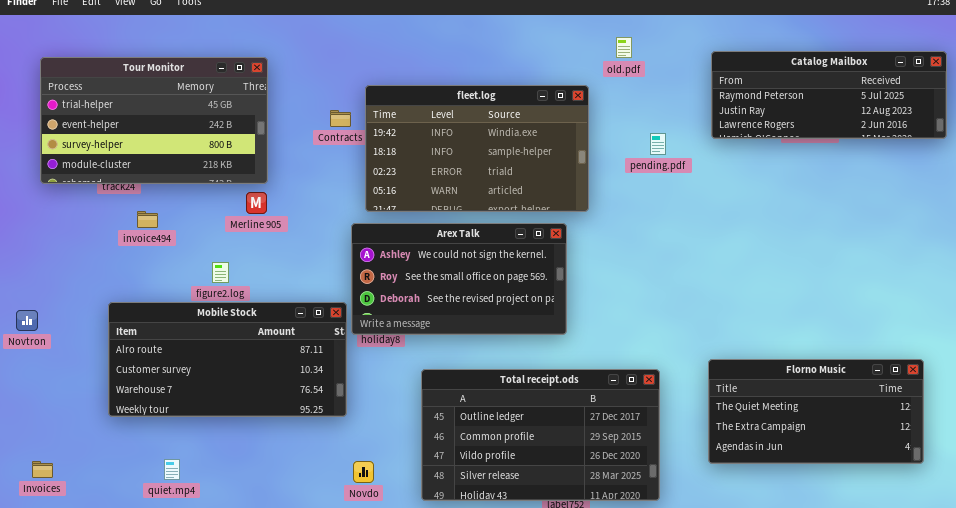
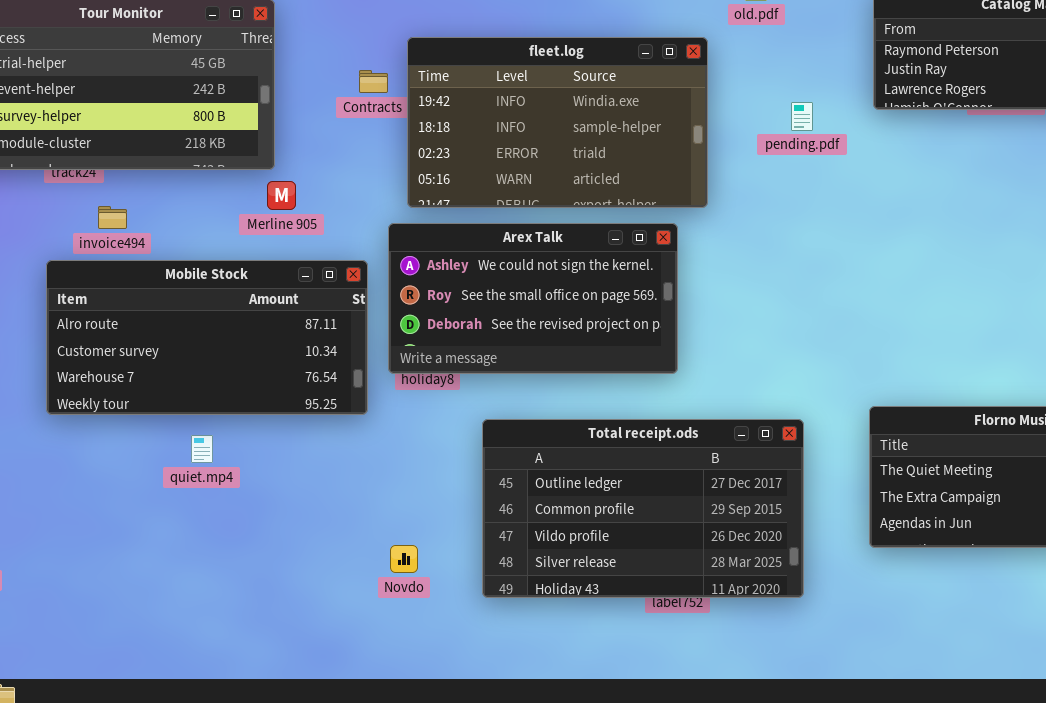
Merline 905: [246,192,267,214] -> [267,181,296,210], moved
Mobile Stock: [108,302,347,417] -> [46,260,368,415], moved
quiet.mp4: [164,459,180,480] -> [191,435,213,463], moved

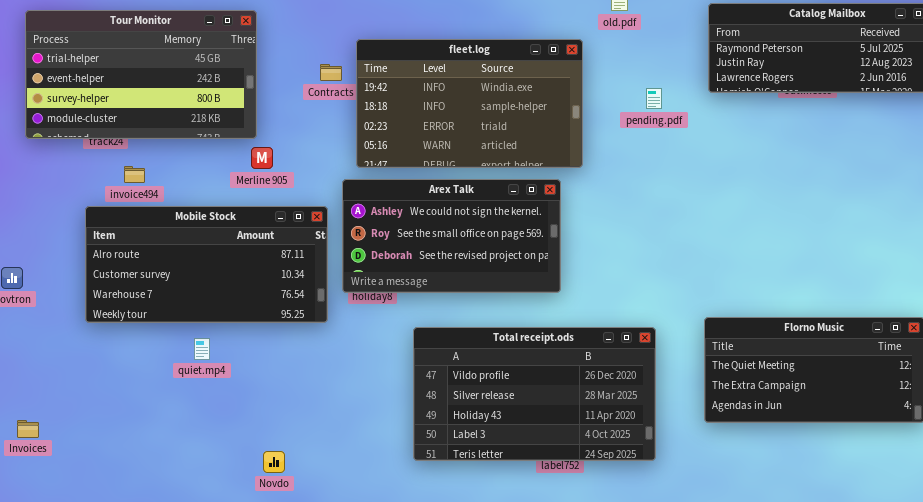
Total receipt.ods: [482,419,804,598] -> [413,327,656,461], scrolled down 2 rows
Novdo: [390,545,418,573] -> [263,451,285,473], moved

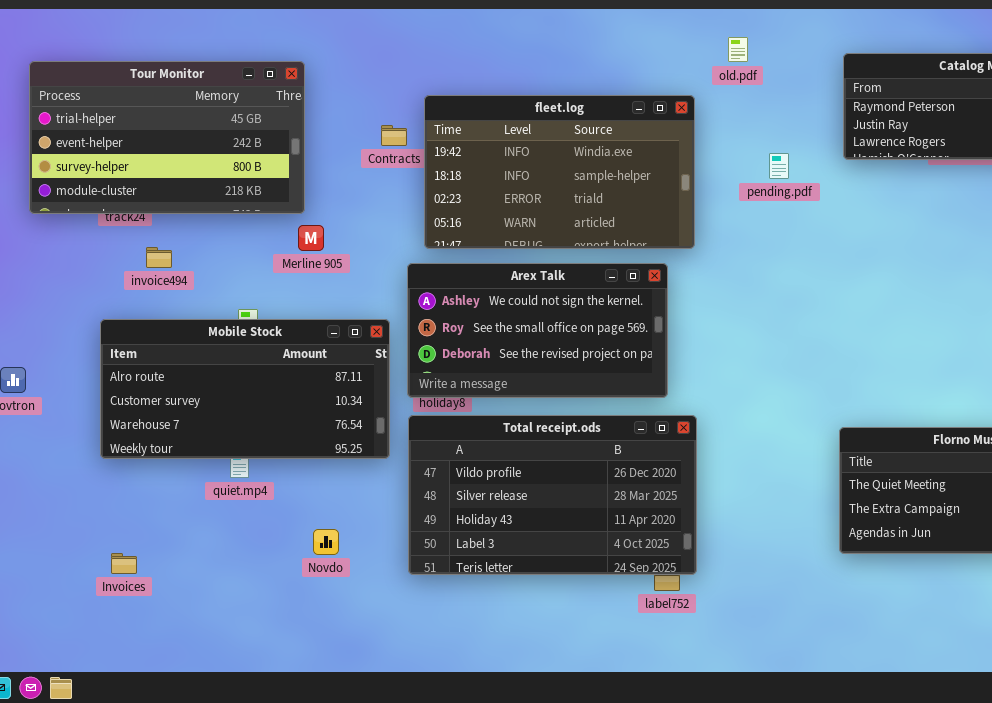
Mobile Stock: [85,206,328,323] -> [100,319,390,459], moved
Total receipt.ods: [413,327,656,461] -> [408,415,697,575], moved
Invoices: [17,420,39,438] -> [111,553,137,574], moved
Novdo: [263,451,285,473] -> [313,529,339,555], moved

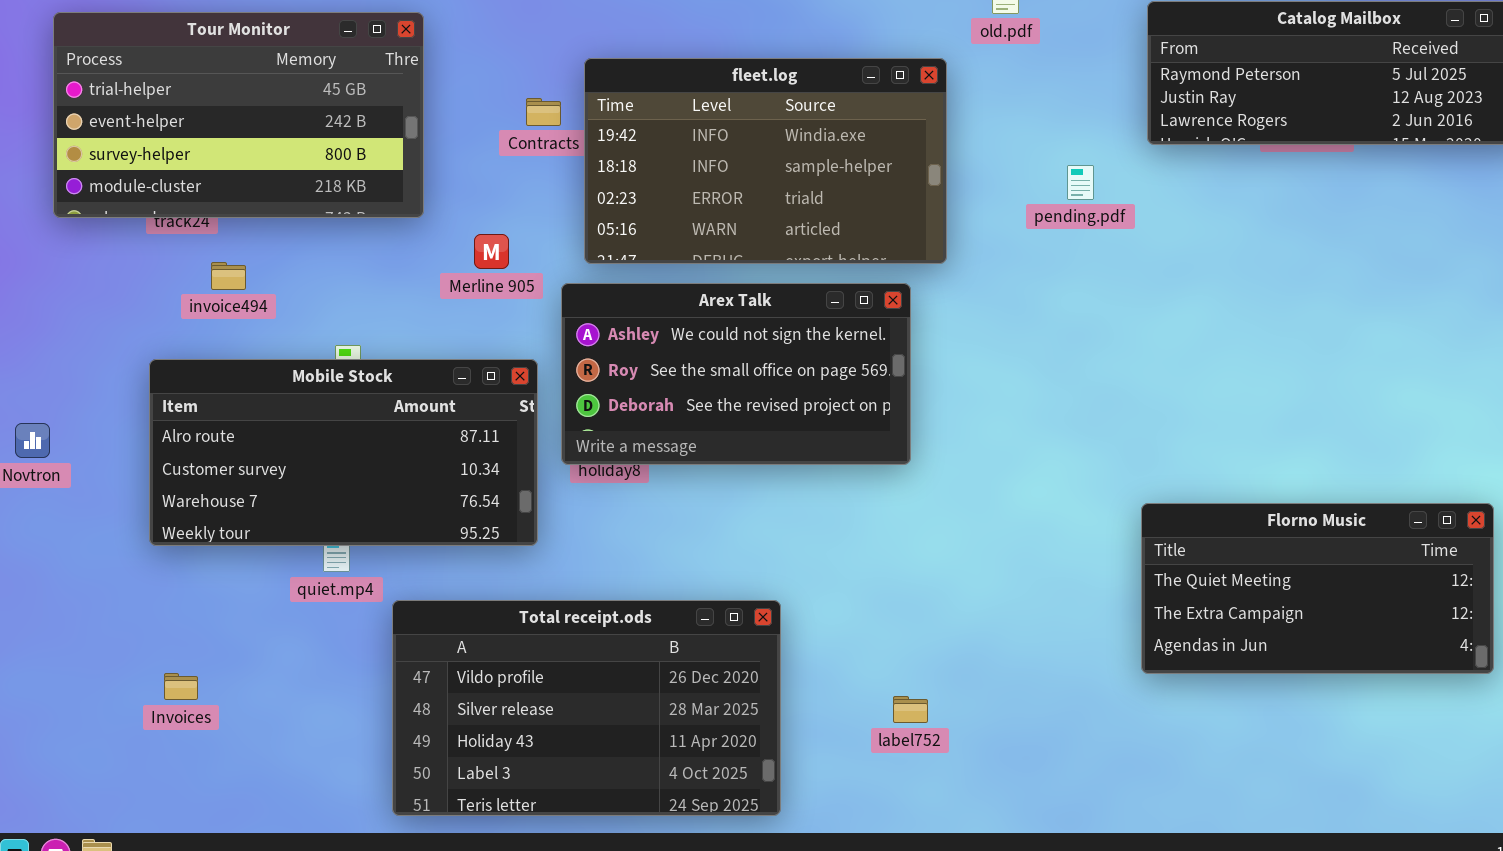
pending.pdf: [769,153,789,179] -> [1067,165,1094,200], moved
Merline 905: [298,225,324,251] -> [474,234,509,269], moved
Total receipt.ods: [408,415,697,575] -> [392,600,781,816], moved

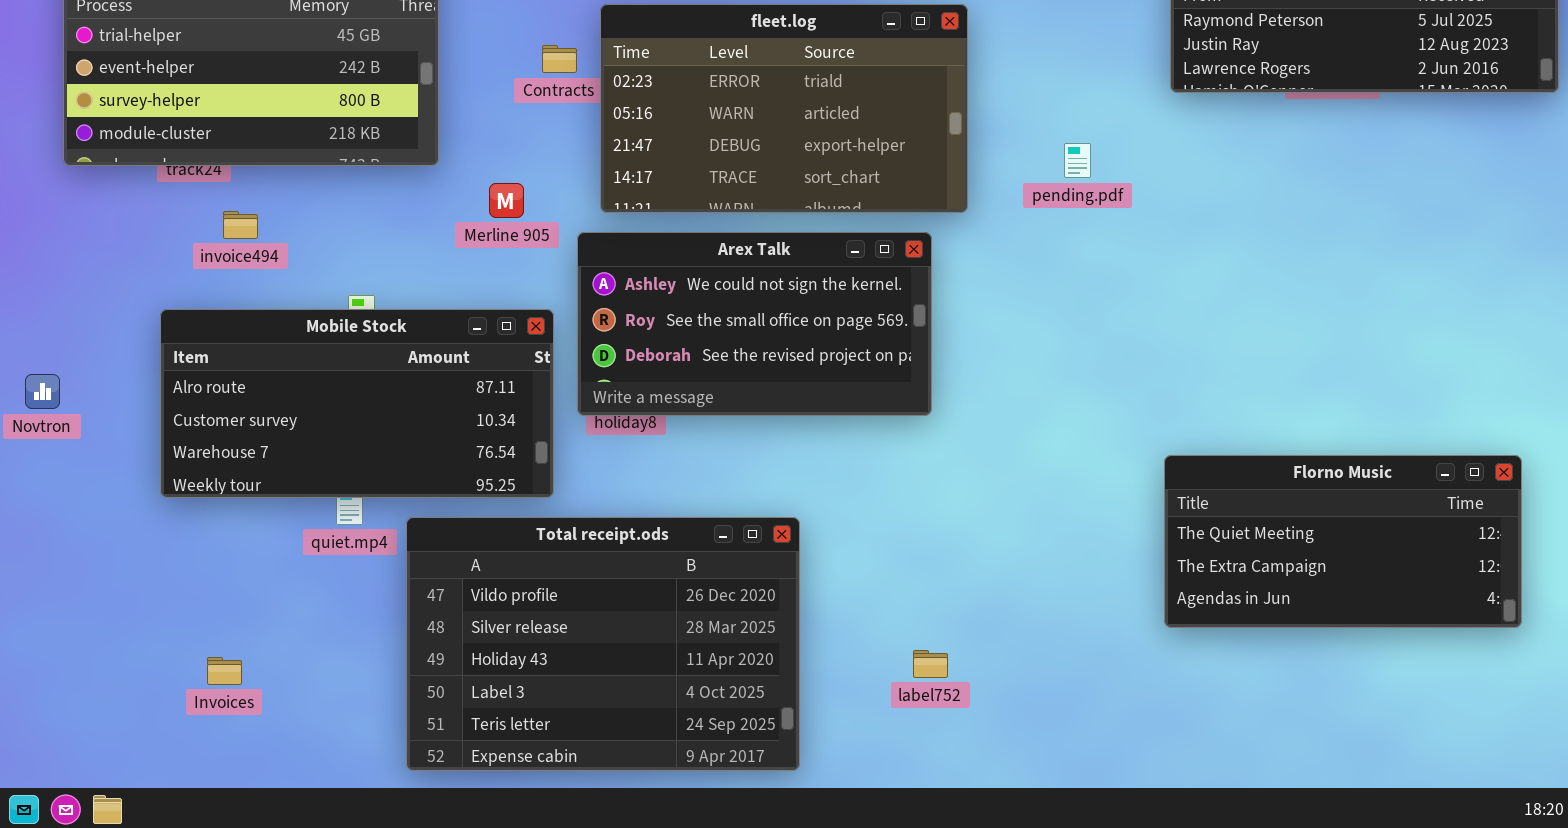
fleet.log: [584,58,947,264] -> [600,4,968,213], scrolled down 2 rows
pending.pdf: [1067,165,1094,200] -> [1064,143,1091,178], moved
Total receipt.ods: [392,600,781,816] -> [406,517,800,771], resized
Invoices: [164,673,198,700] -> [207,657,242,685], moved

